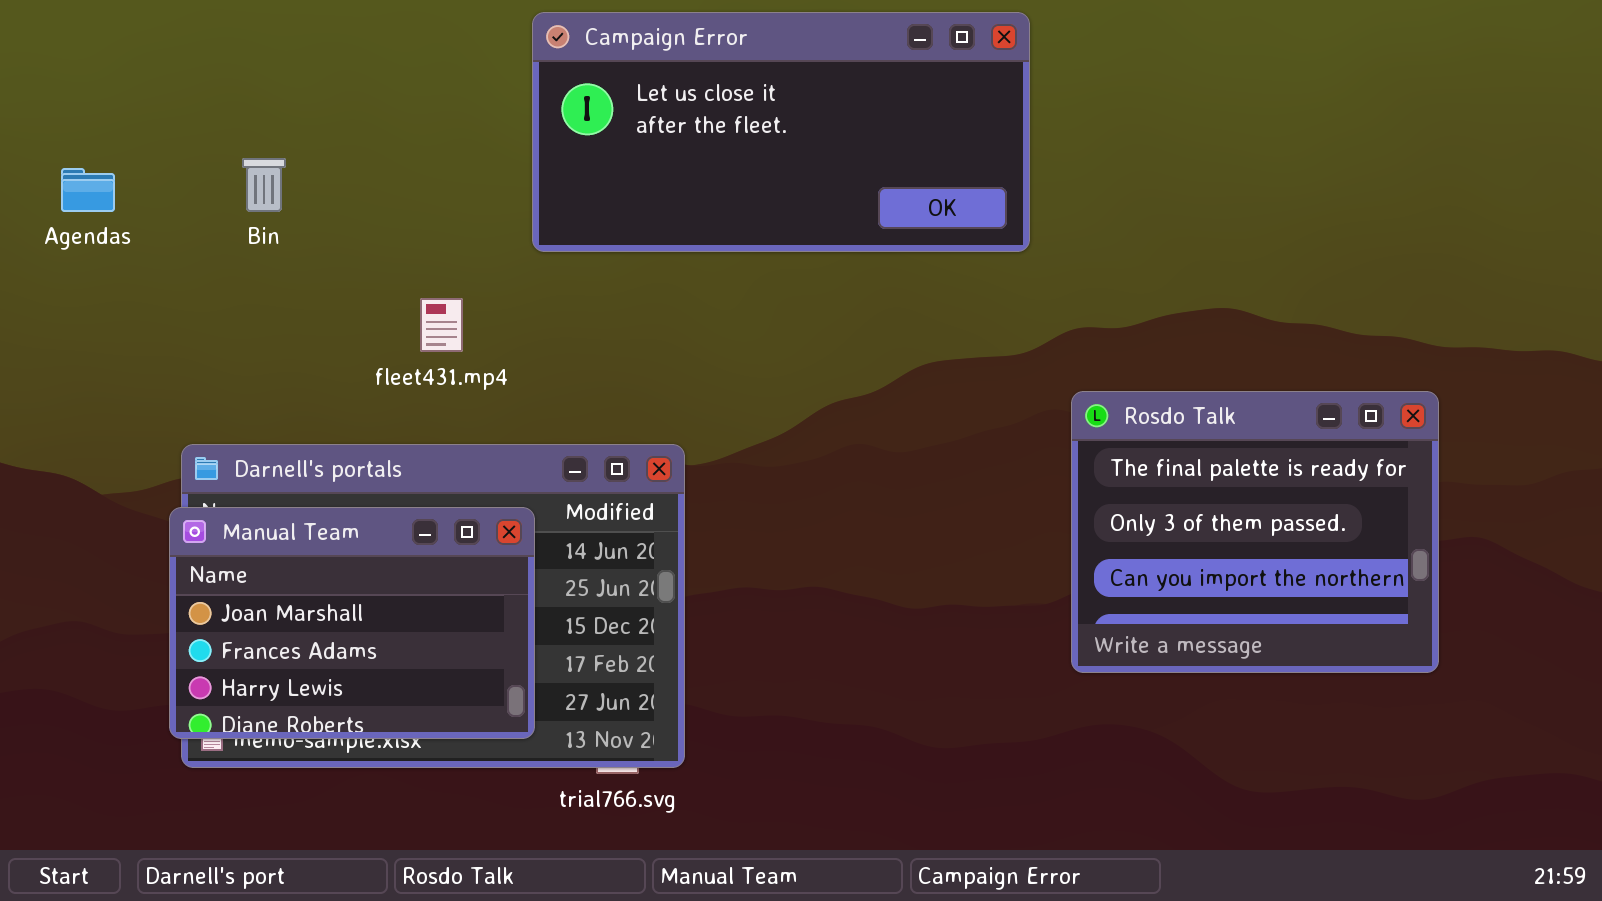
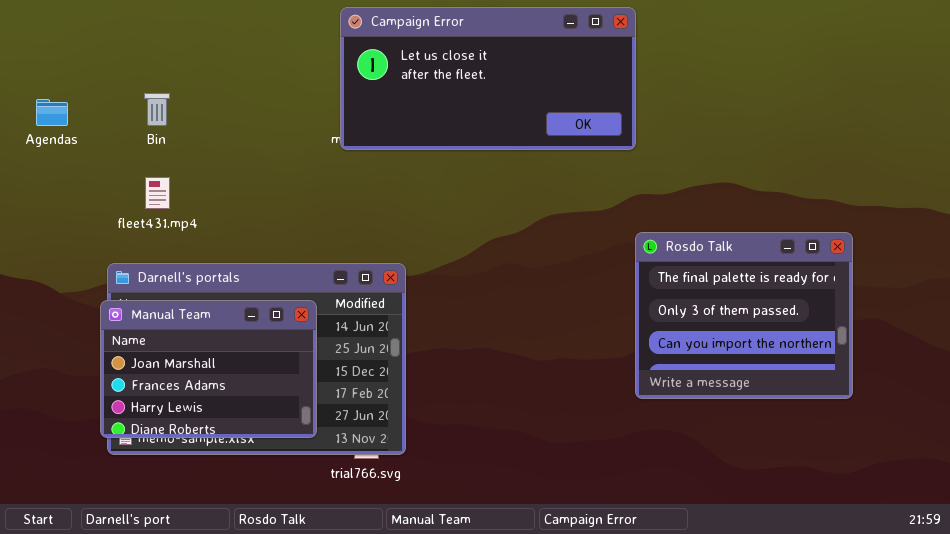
Campaign Error: [532,12,1030,252] -> [340,7,636,150], moved
fleet431.mp4: [420,298,463,352] -> [145,177,170,209], moved

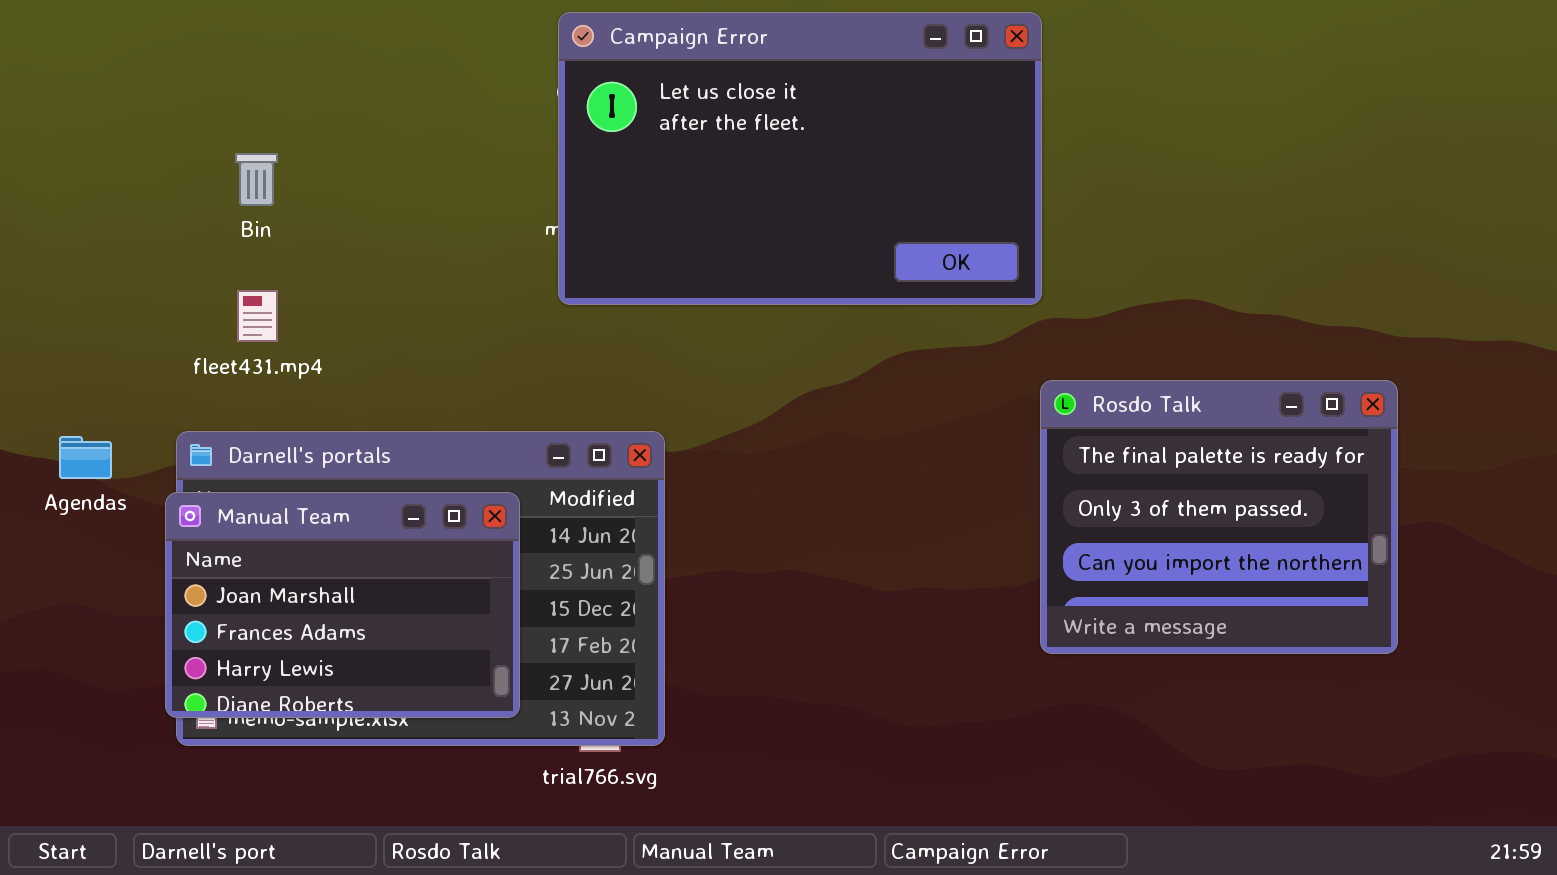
Campaign Error: [340,7,636,150] -> [558,12,1042,305], resized
Agendas: [36,99,68,126] -> [59,436,112,479], moved

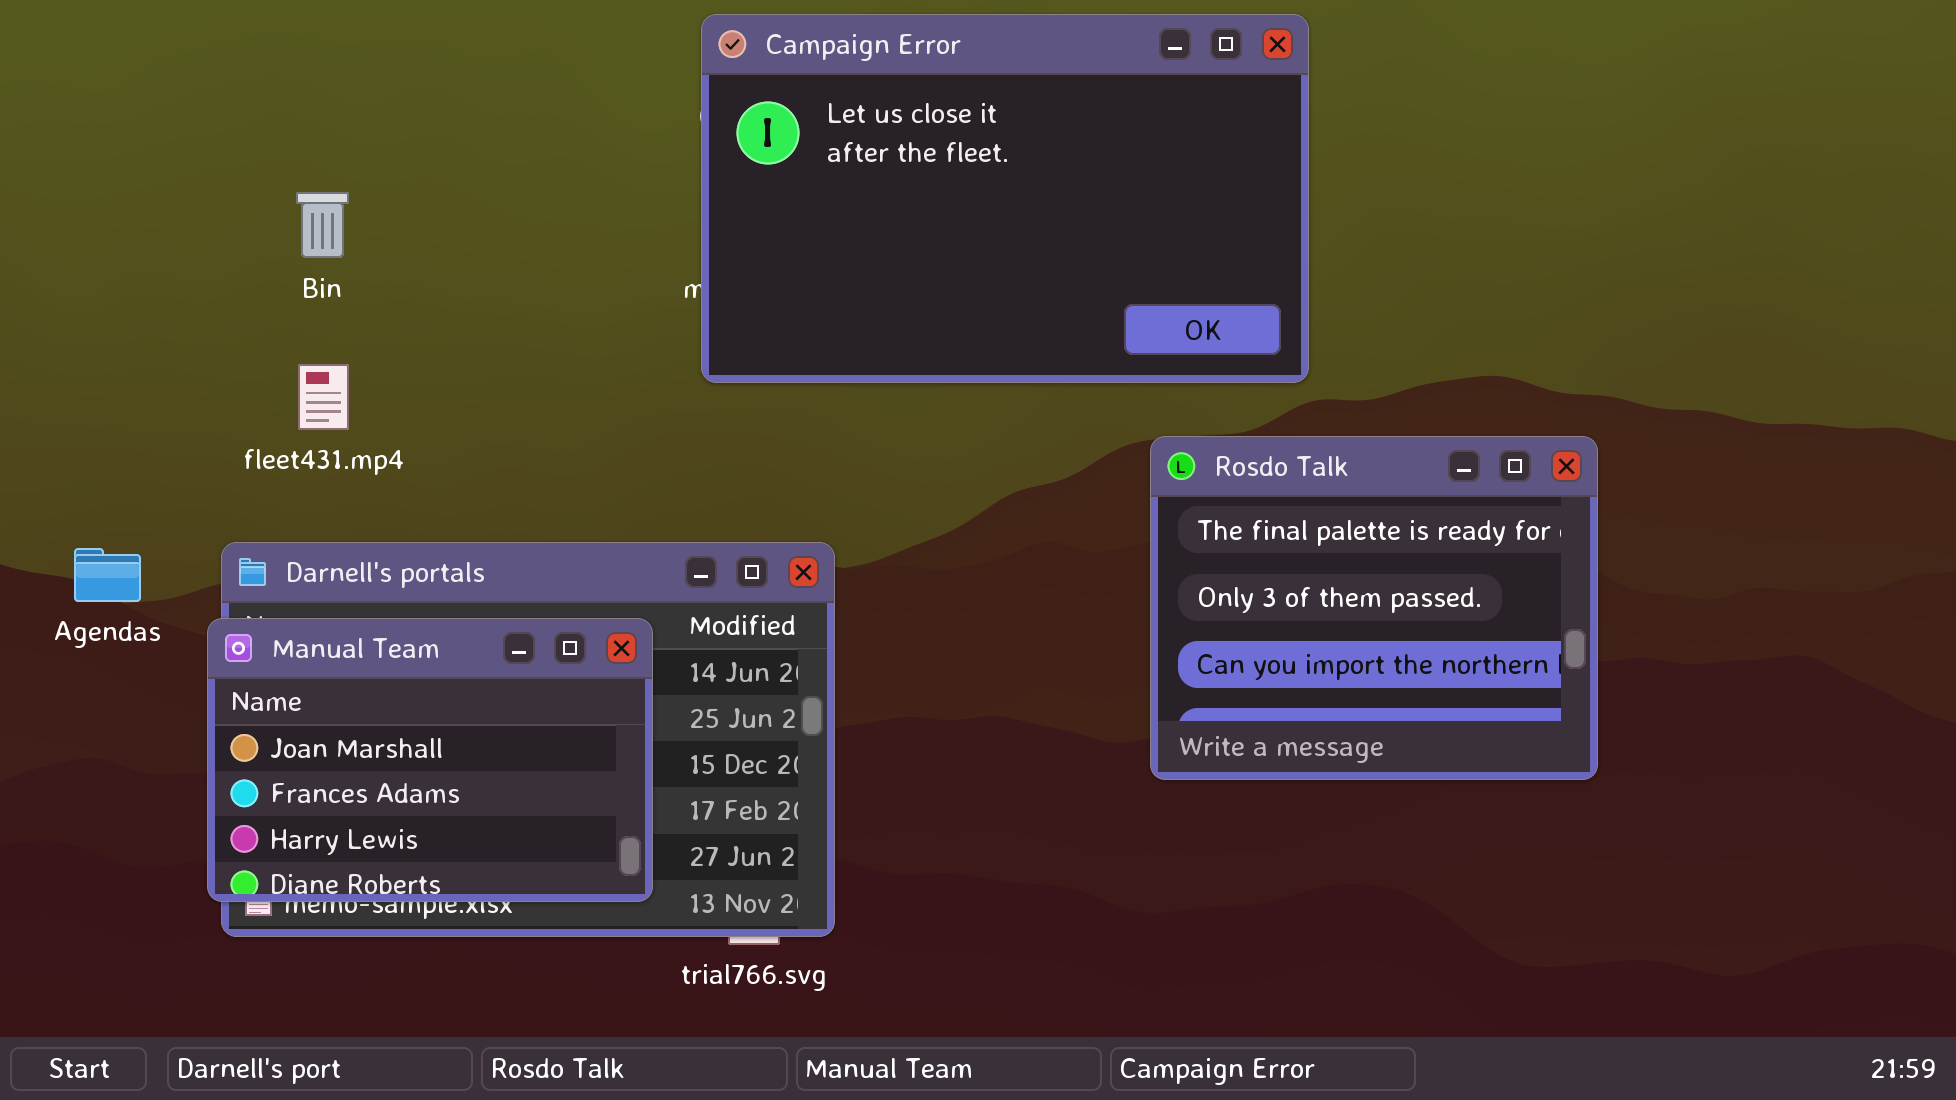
Rosdo Talk: [1040,380,1398,654] -> [1150,436,1598,780], moved

